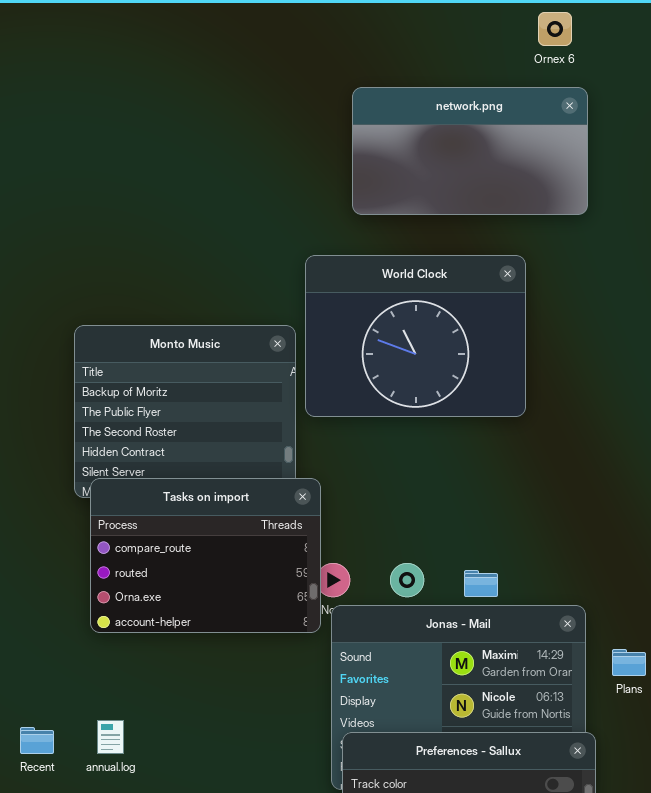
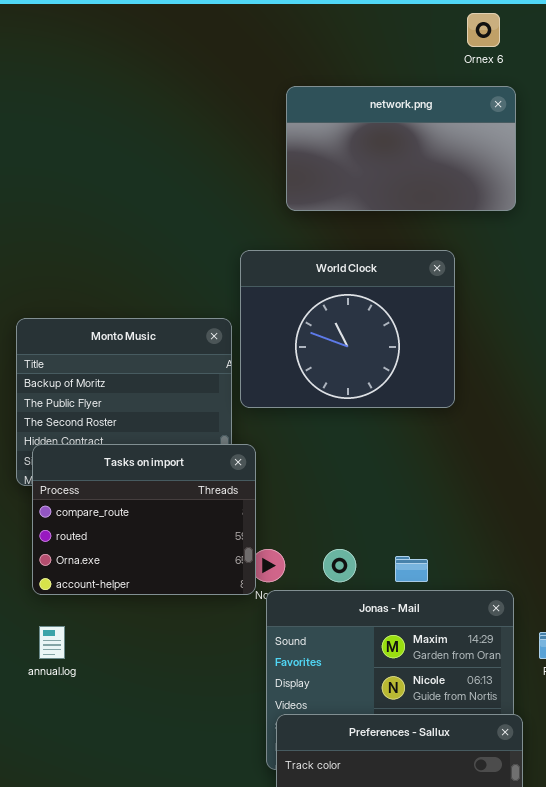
Tasks on import: [90,478,321,633] -> [32,444,256,595], moved
annual.log: [97,720,124,754] -> [39,626,65,659], moved

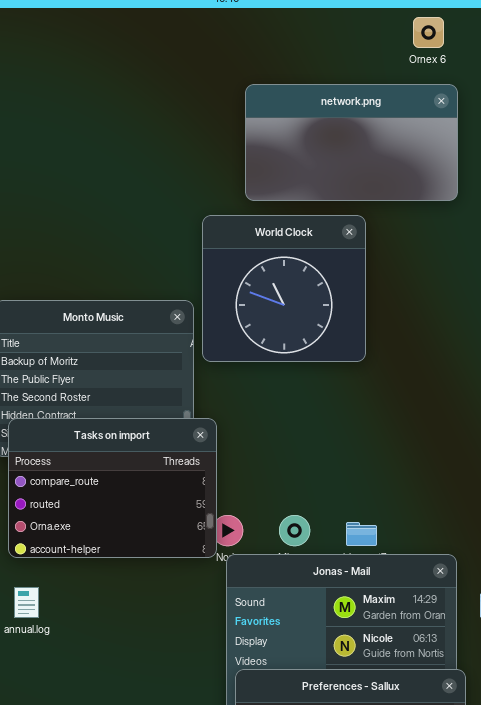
World Clock: [240,250,455,408] -> [202,215,366,362], moved, resized

